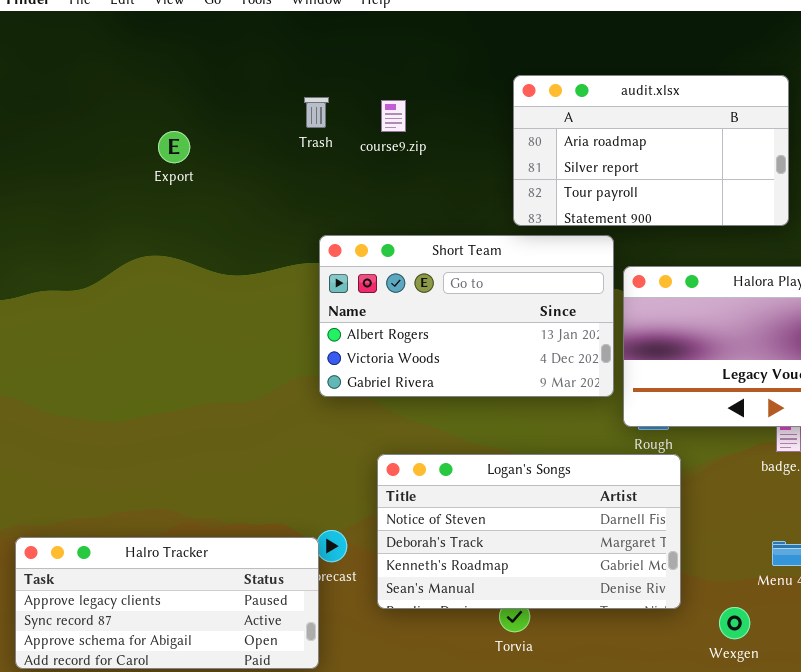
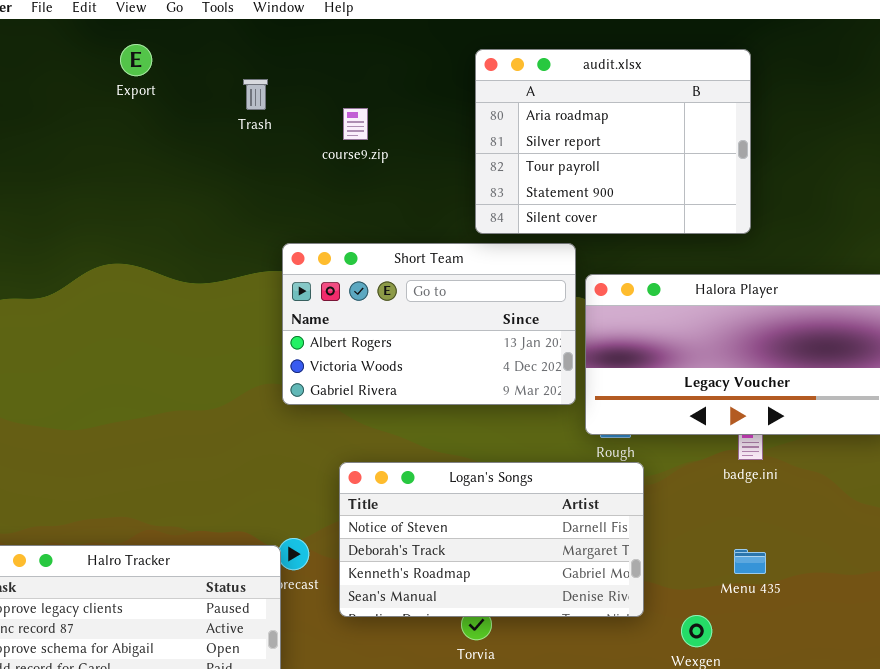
audit.xlsx: [513,75,789,226] -> [475,49,751,234], resized
Trash: [304,97,329,128] -> [243,79,268,110], moved
Export: [158,131,190,163] -> [120,44,152,76], moved

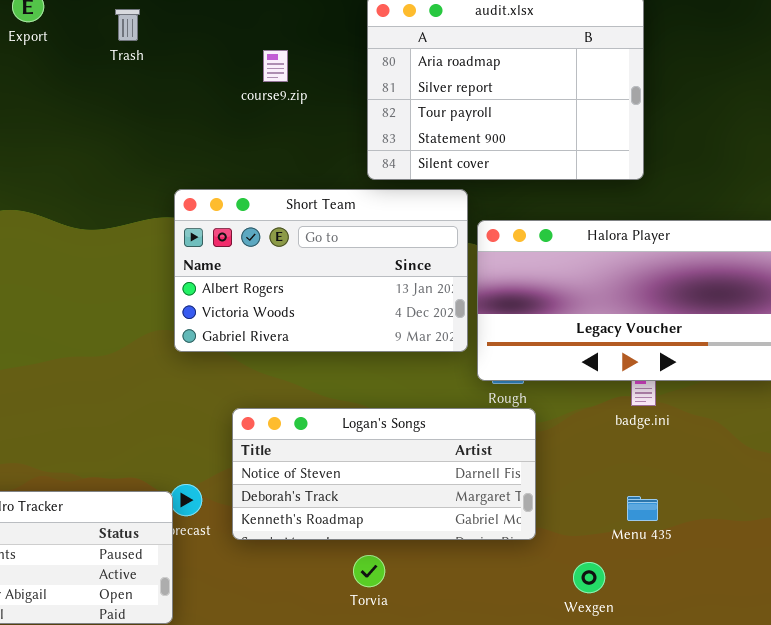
Trash: [243,79,268,110] -> [115,9,140,41], moved
course9.zip: [343,108,368,140] -> [263,50,288,82], moved
Logan's Songs: [339,462,644,617] -> [232,408,536,540], resized

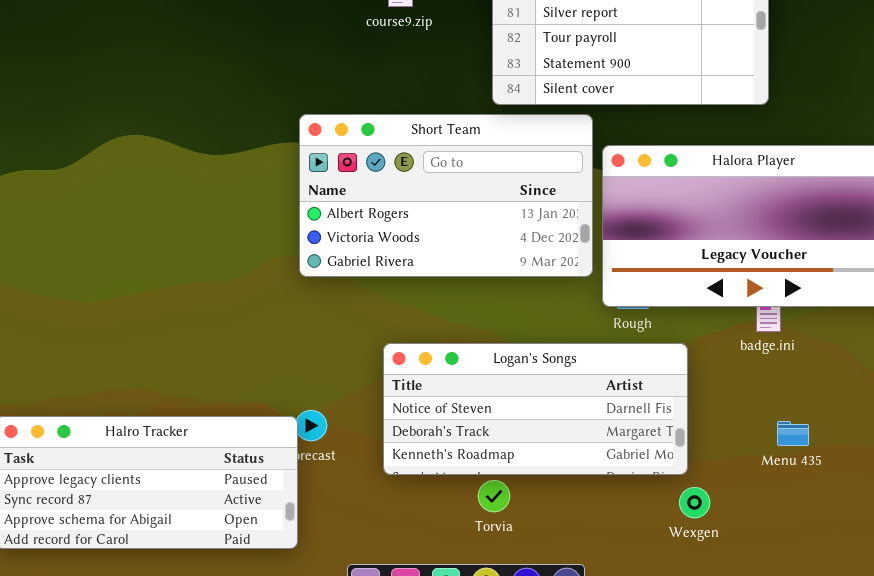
Logan's Songs: [232,408,536,540] -> [383,343,688,475], moved
Menu 435: [627,496,658,521] -> [777,421,809,446], moved
Wexgen: [573,562,605,593] -> [679,487,710,518], moved

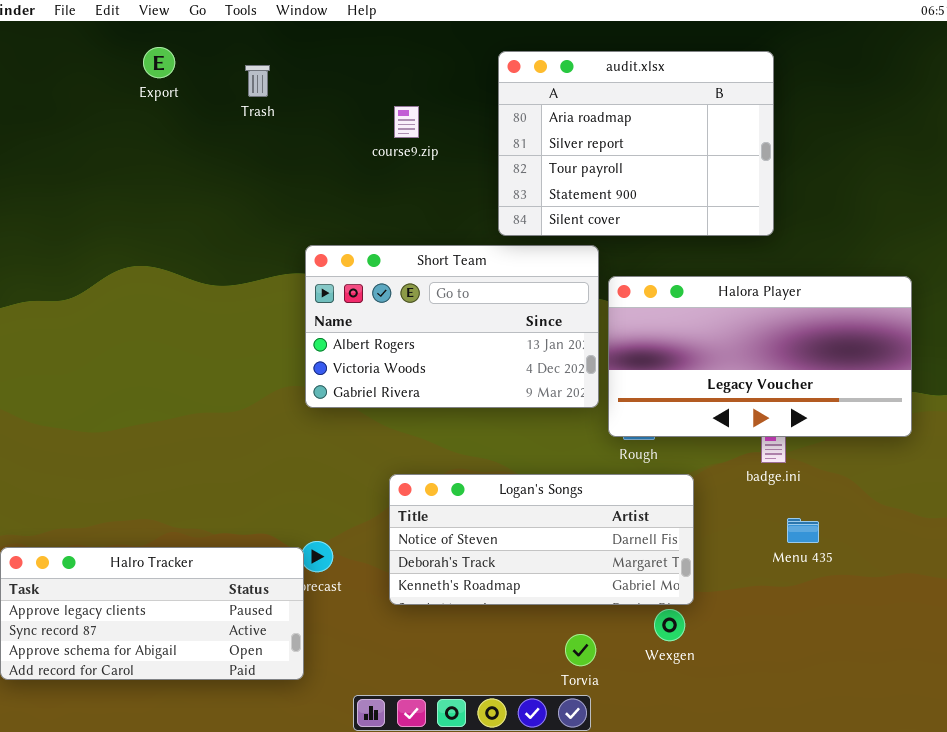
Menu 435: [777,421,809,446] -> [787,518,819,543], moved
Torvia: [478,480,510,512] -> [565,634,596,666], moved
Wexgen: [679,487,710,518] -> [654,609,685,641], moved

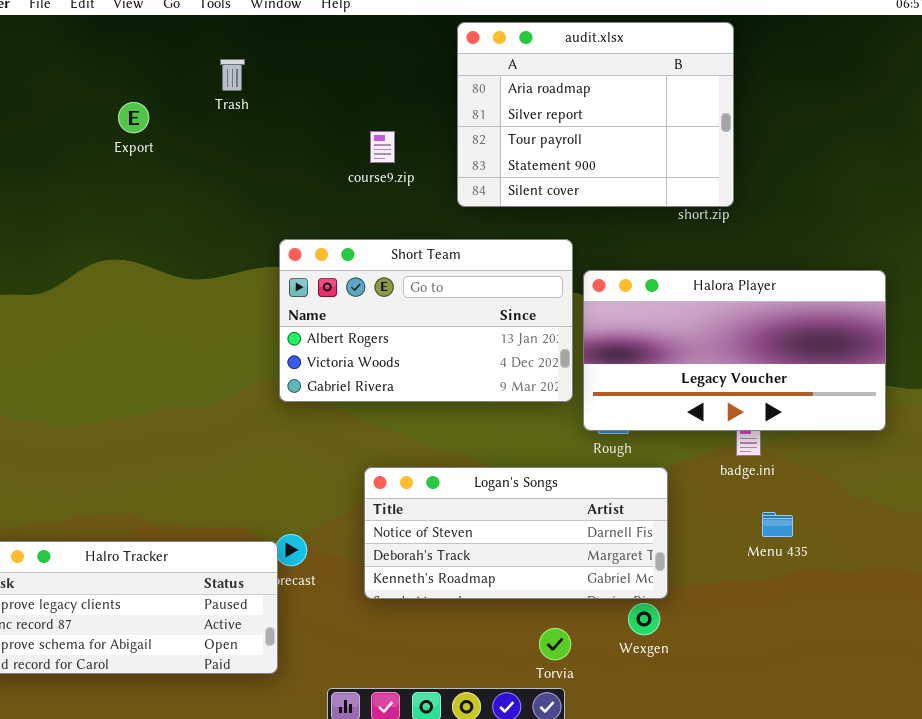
Export: [143,47,175,78] -> [118,102,149,133], moved
audit.xlsx: [498,51,774,236] -> [457,22,734,207], moved
course9.zip: [394,106,419,138] -> [370,131,395,163], moved

